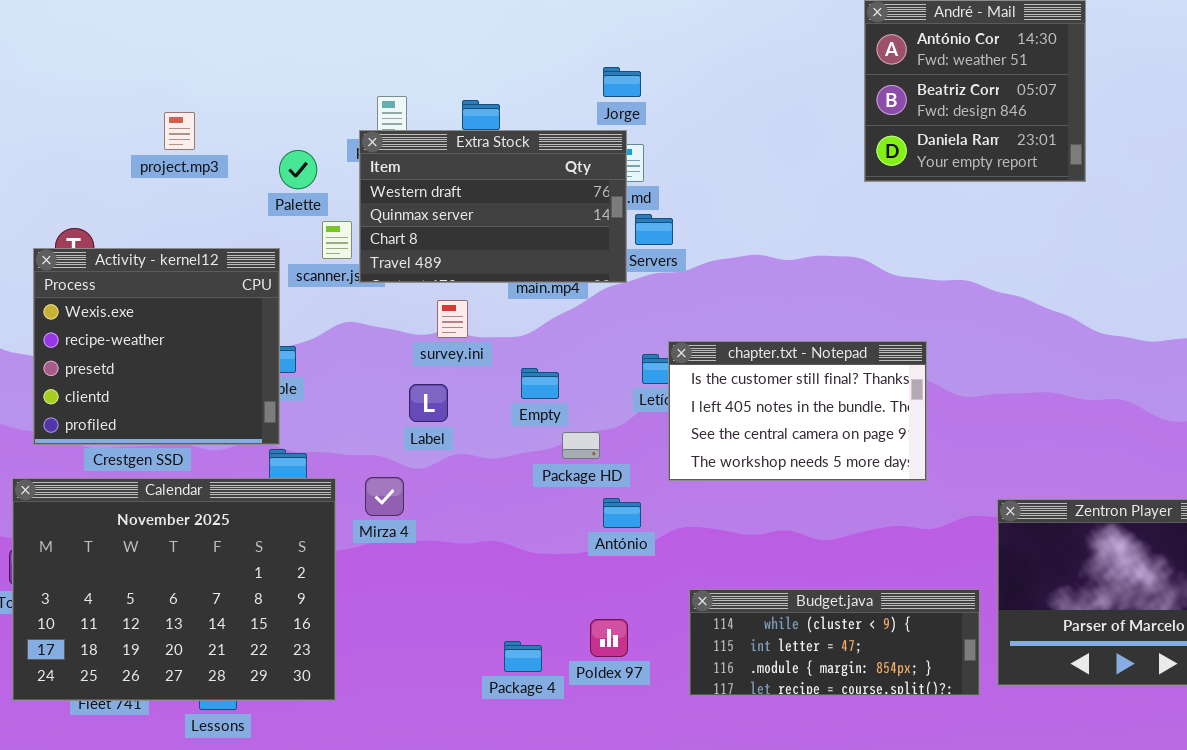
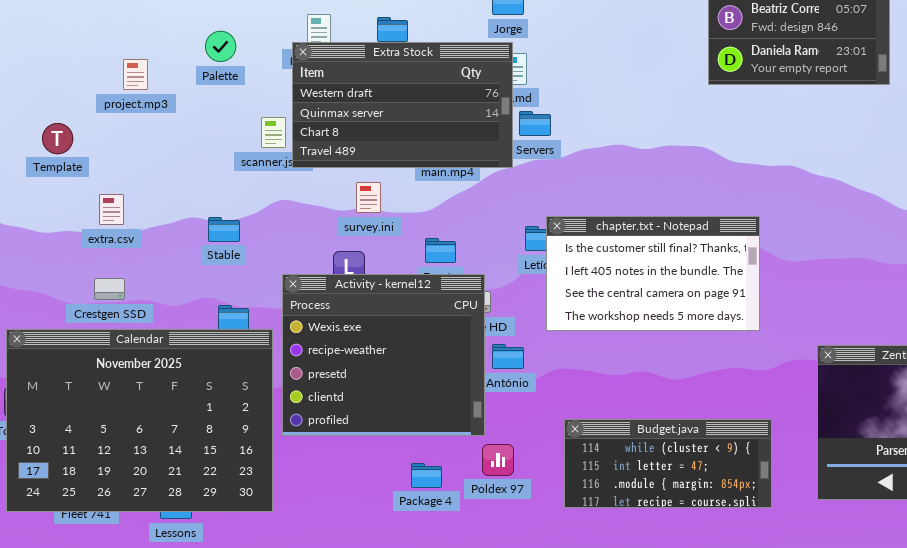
project.mp3: [164,112,195,150] -> [123,59,148,90], moved
Palette: [279,150,317,189] -> [205,31,236,62], moved
Activity - kernel12: [33,248,280,445] -> [282,274,485,436], moved
Budget.java: [689,589,980,696] -> [564,419,772,508], resized

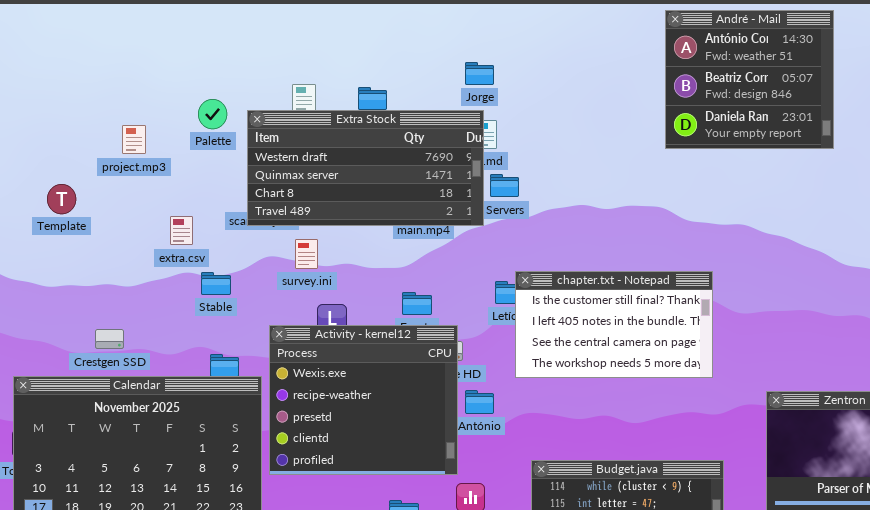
Extra Stock: [292,42,513,168] -> [247,110,484,226], resized
survey.ini: [356,182,381,213] -> [295,239,318,269], moved
extra.csv: [99,194,124,225] -> [170,216,193,245], moved

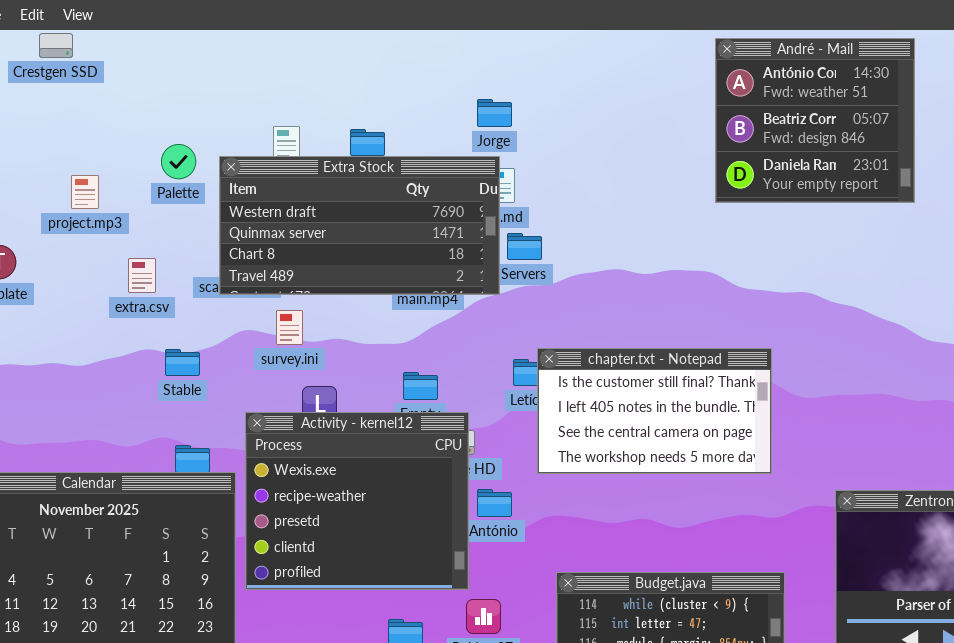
extra.csv: [170,216,193,245] -> [128,258,156,293], moved
Crestgen SSD: [95,329,124,349] -> [39,33,73,58], moved

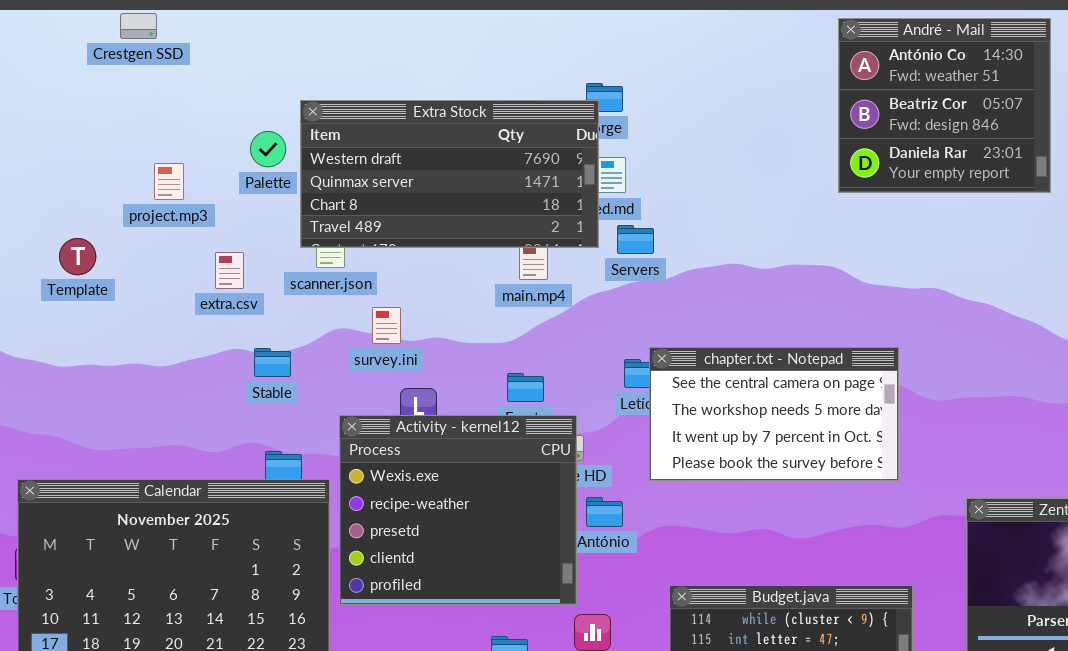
Extra Stock: [219,156,500,295] -> [300,100,599,248], moved
chapter.txt - Notepad: [537,348,772,474] -> [649,347,899,481], scrolled down 2 rows

